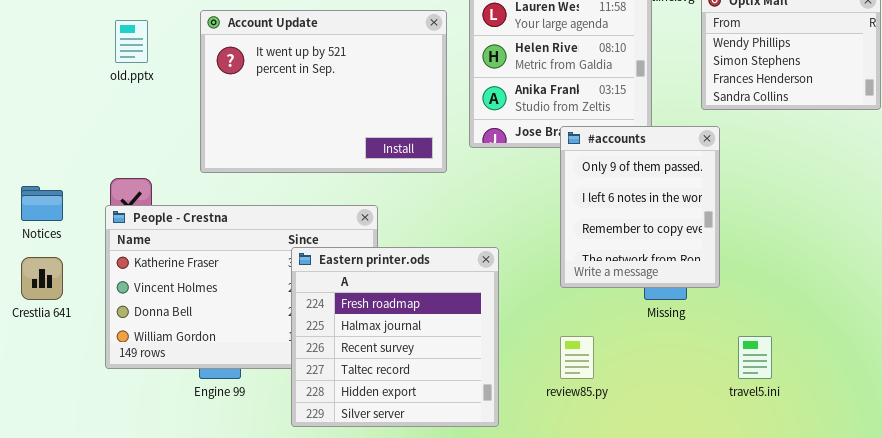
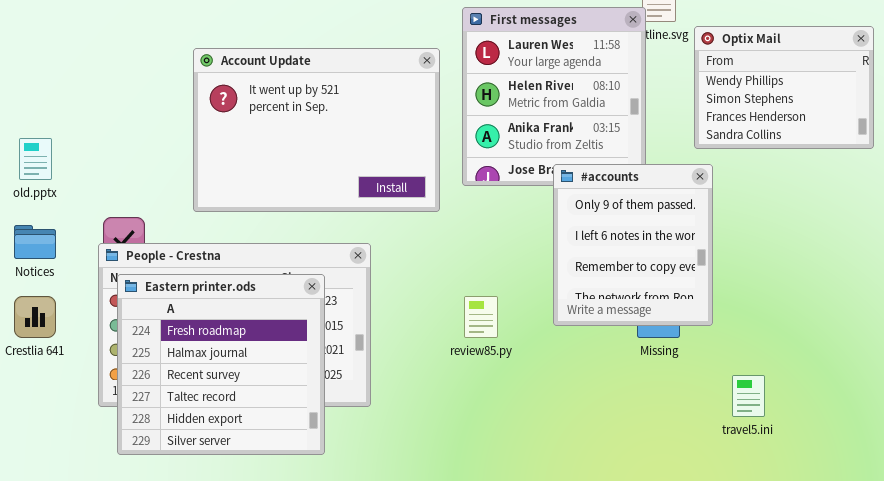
old.pptx: [115,20,148,63] -> [19,138,52,180], moved
Eastern printer.ods: [291,247,499,427] -> [117,274,325,455], moved
review85.py: [560,336,594,379] -> [464,296,498,338], moved

